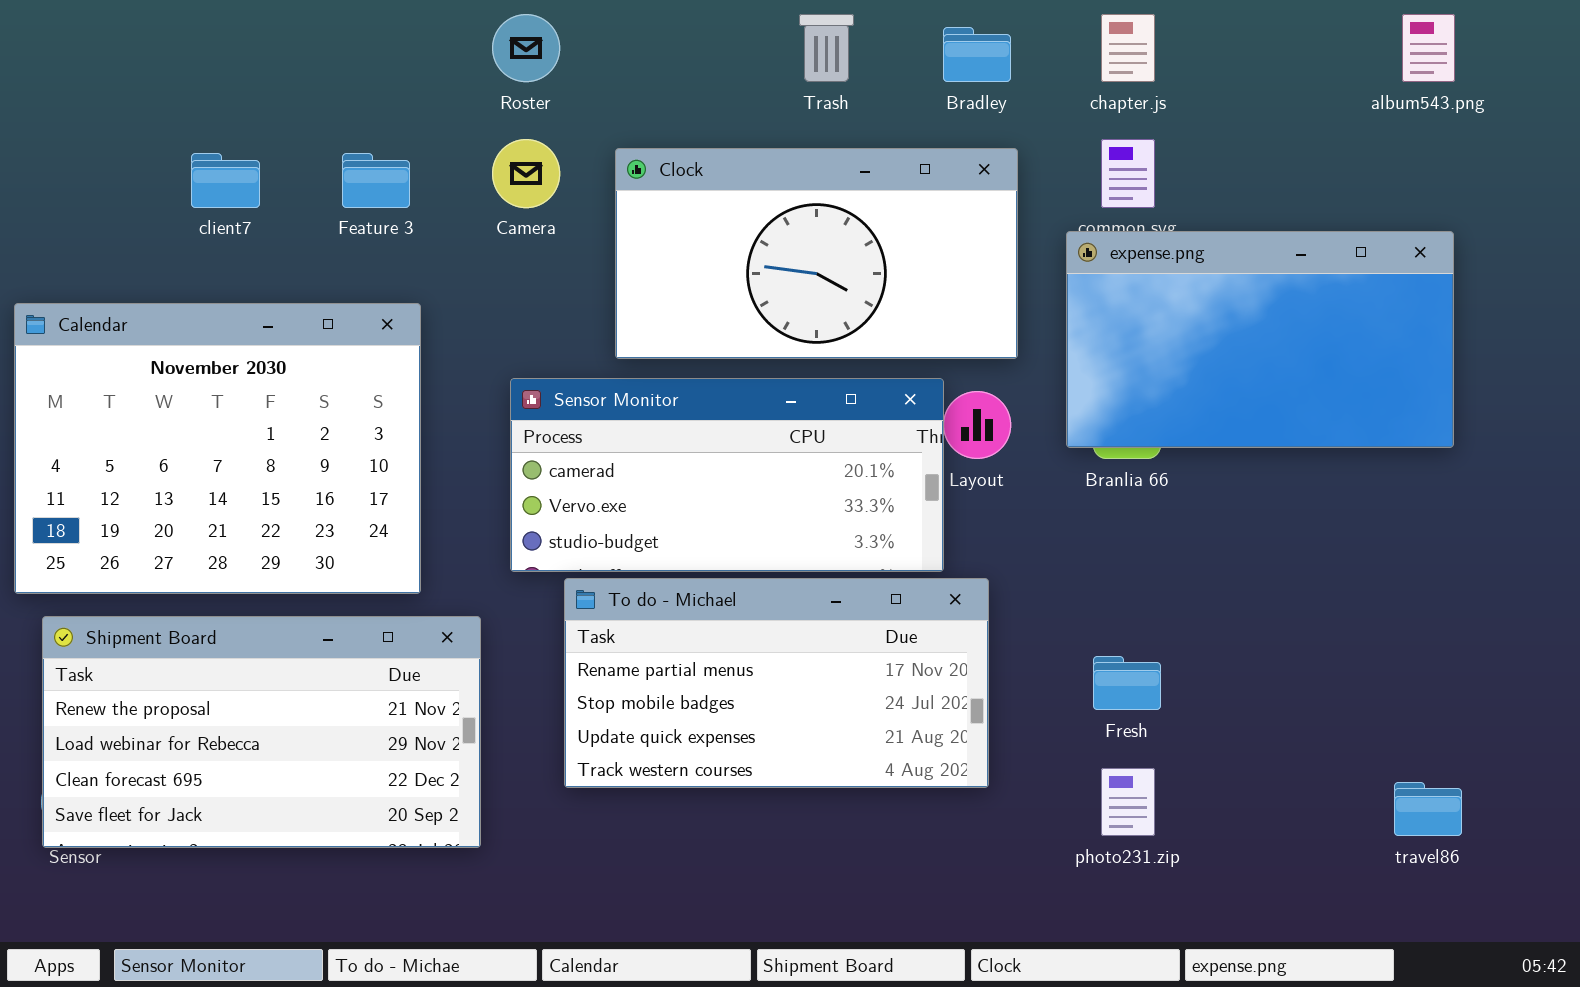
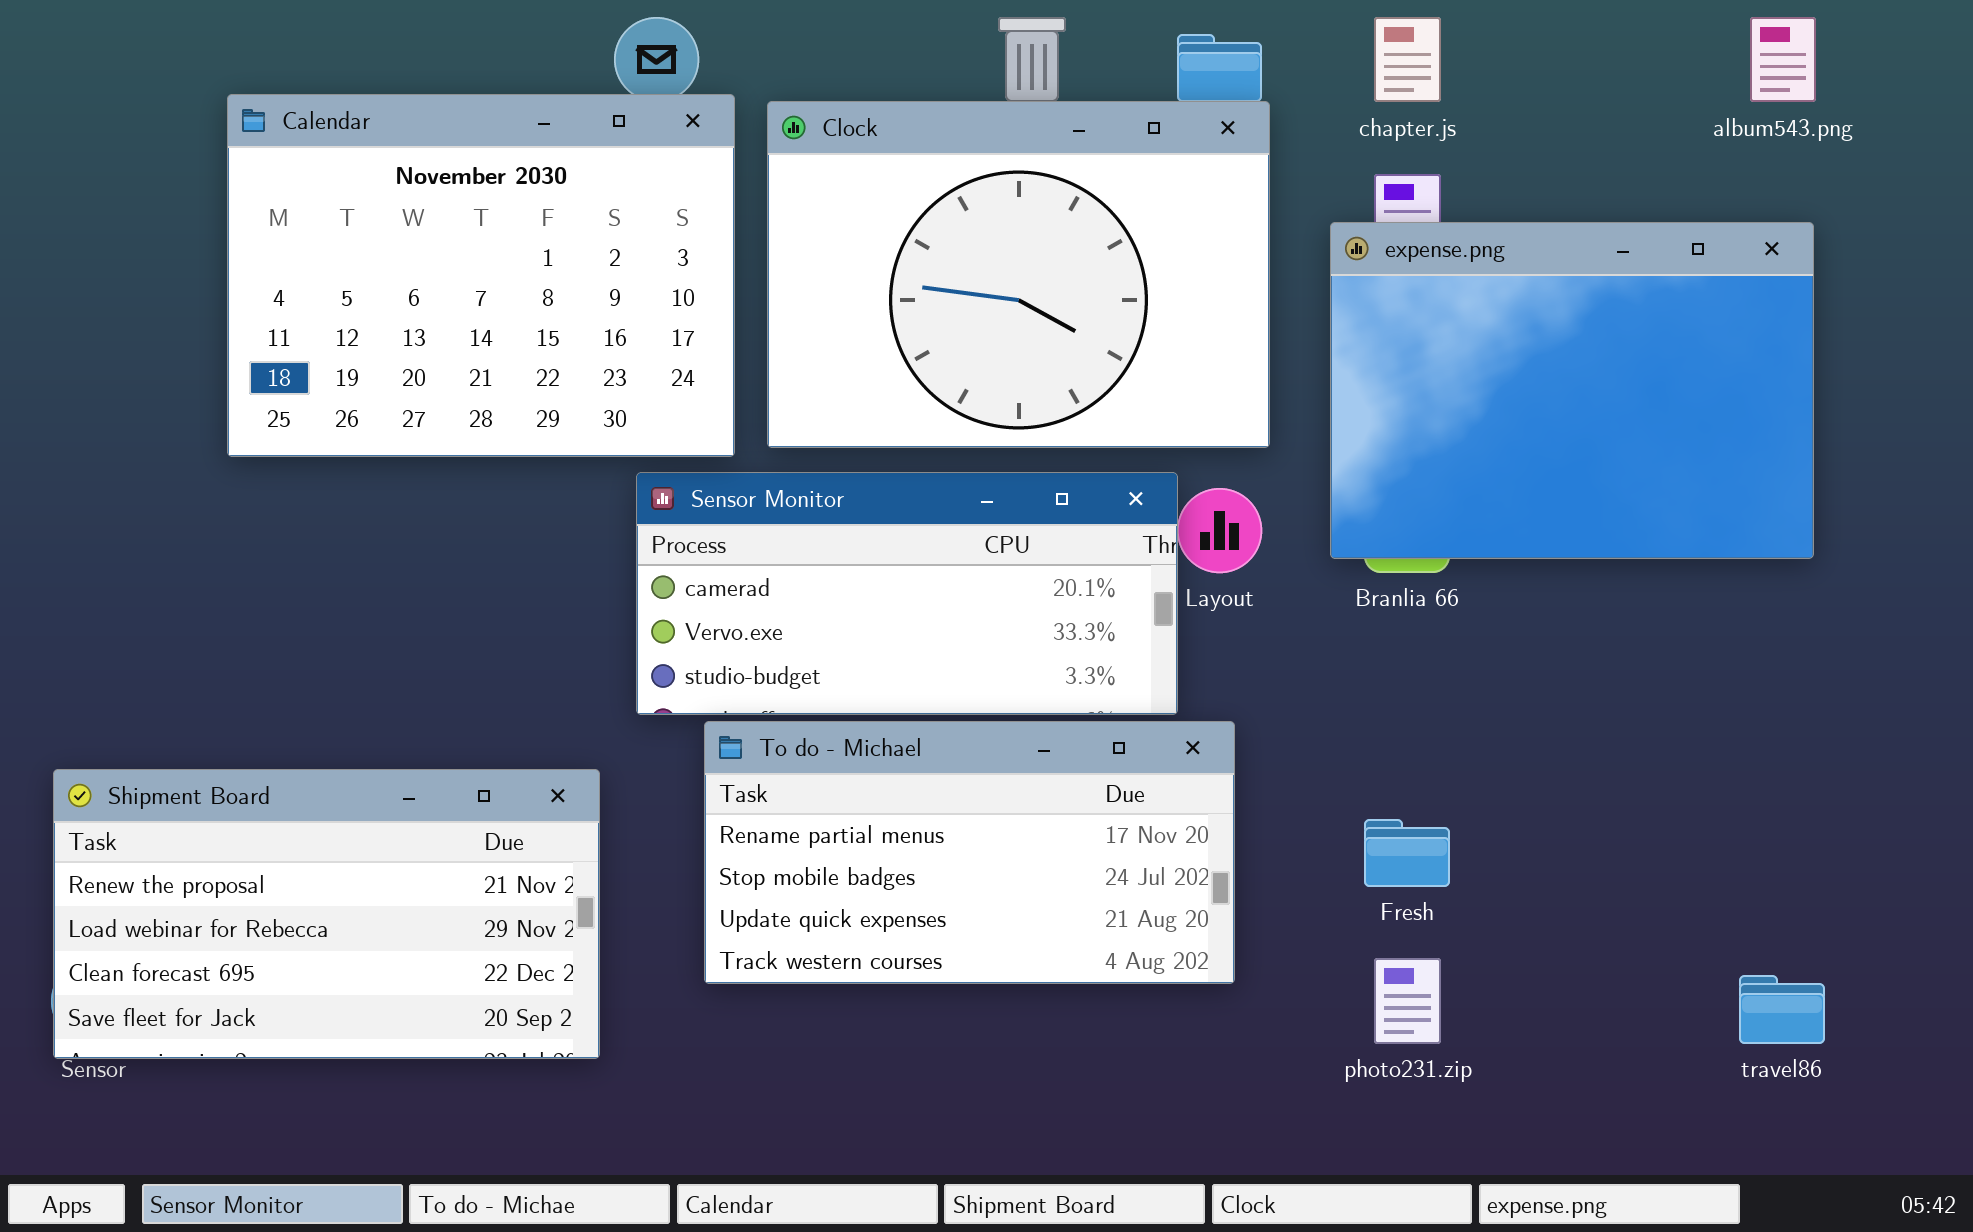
Clock: [615,148,1018,359] -> [767,101,1270,448], resized
expense.png: [1066,231,1454,448] -> [1330,222,1814,559], resized
Calendar: [14,303,421,594] -> [227,94,735,457], moved

